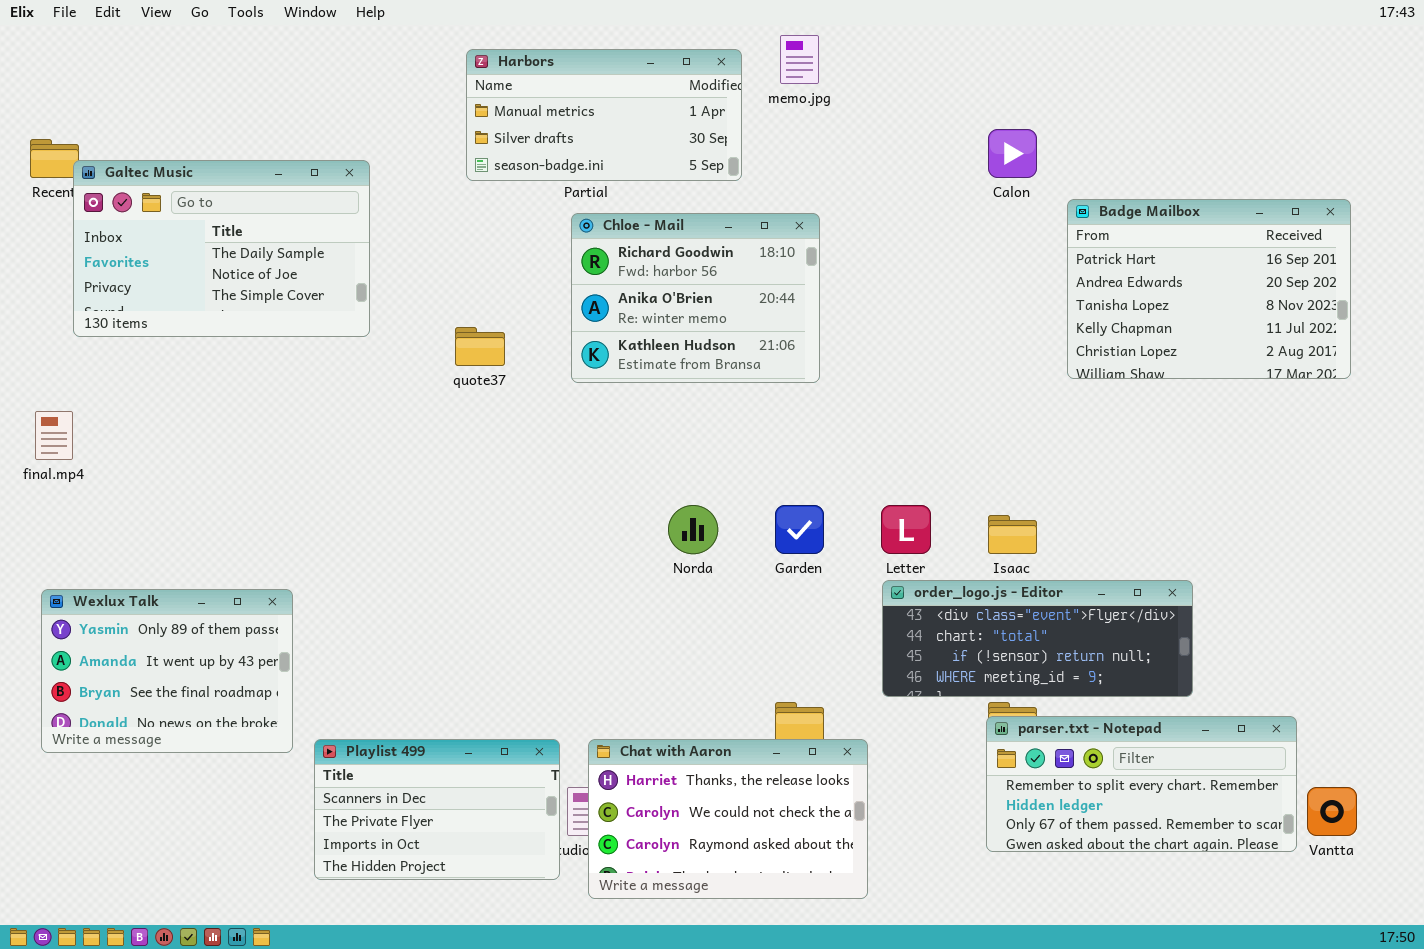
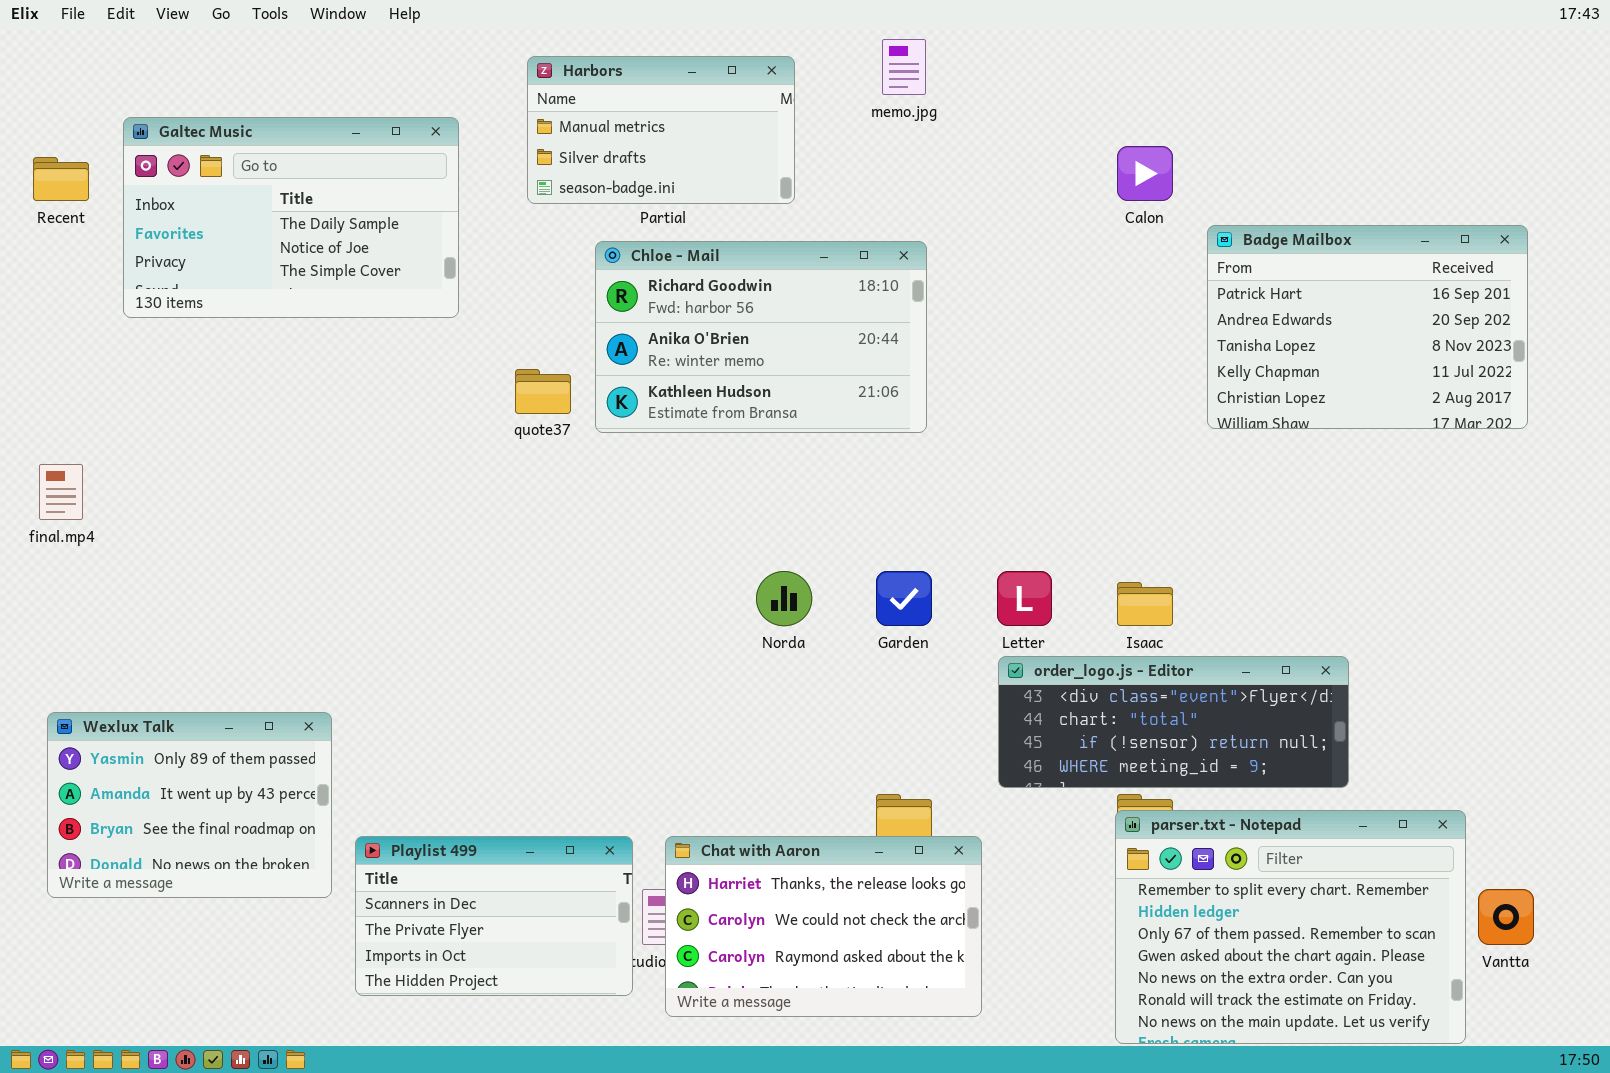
Harbors: [466,49,742,181] -> [527,56,795,204], resized
Galtec Music: [73,160,370,337] -> [123,117,459,318], moved
Chloe - Mail: [571,213,820,383] -> [595,241,927,433], resized
Wexlux Talk: [41,589,293,753] -> [47,712,332,898], moved
parser.txt - Notepad: [986,716,1297,852] -> [1115,810,1466,1044], resized

